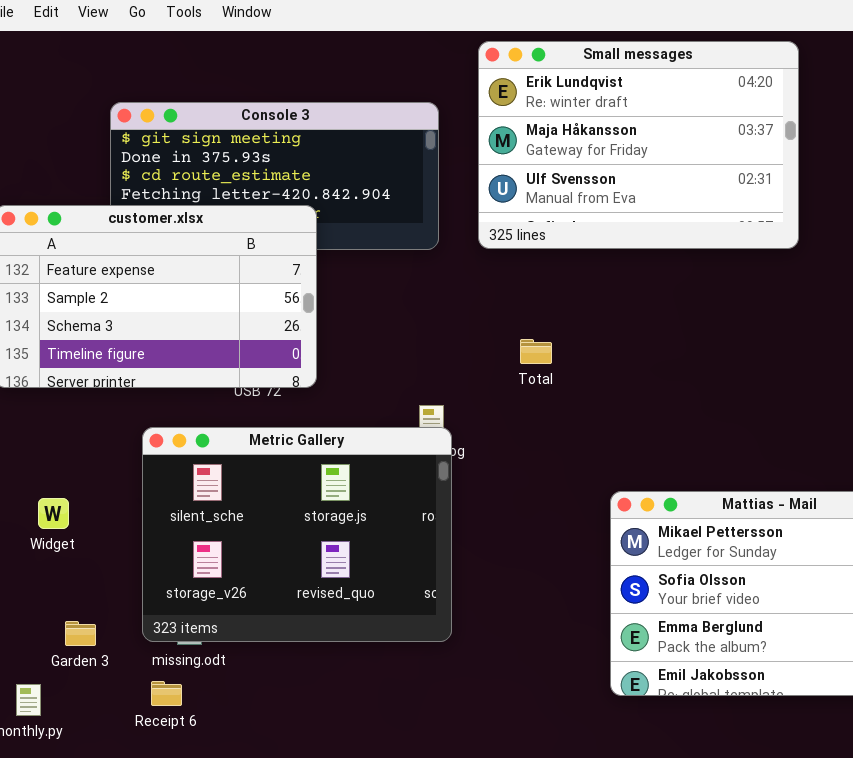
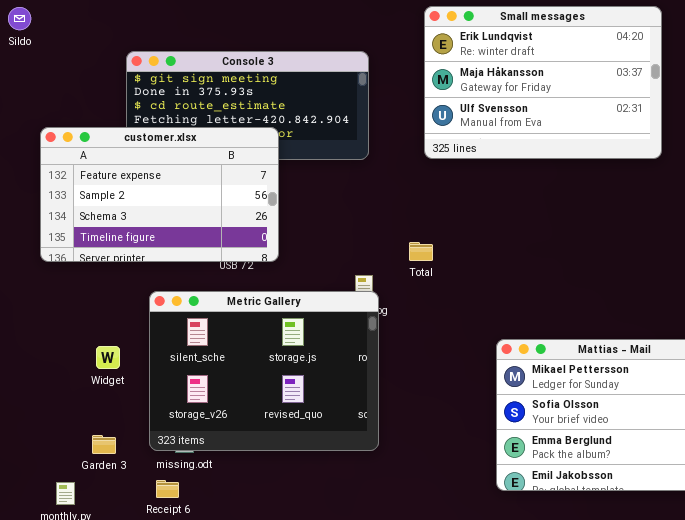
Small messages: [478,41,799,249] -> [424,6,662,159], moved
Total: [520,339,552,364] -> [409,242,433,261], moved
Widget: [38,498,69,529] -> [96,346,120,369], moved

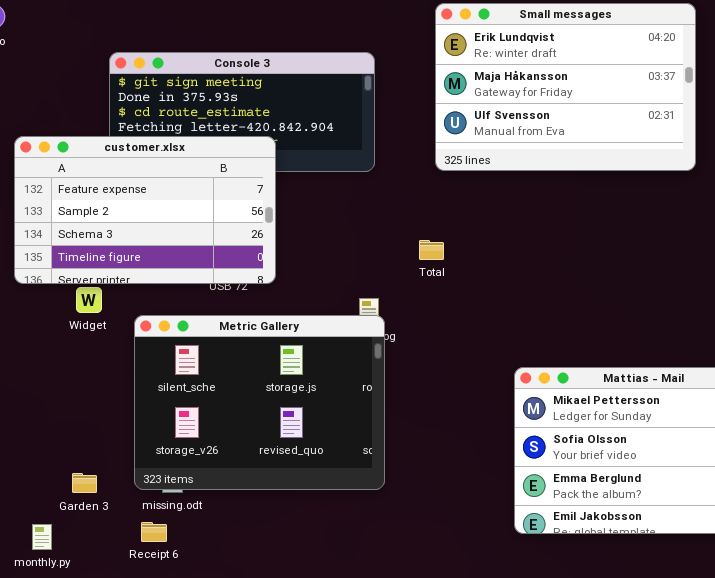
Total: [409,242,433,261] -> [419,240,444,260], moved
Widget: [96,346,120,369] -> [76,287,102,313], moved

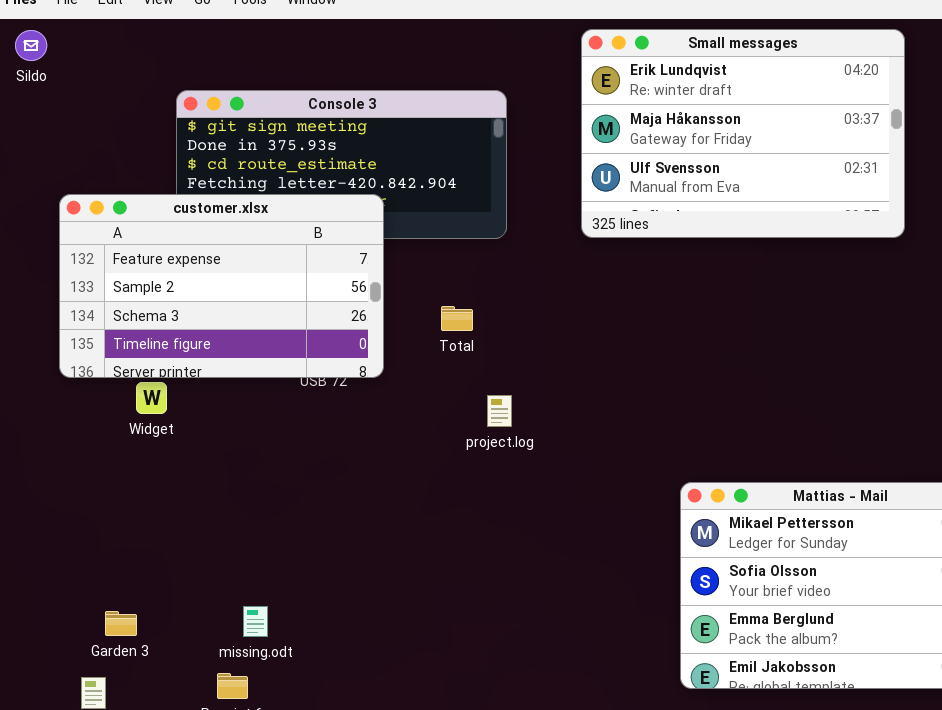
Total: [419,240,444,260] -> [441,306,473,331], moved
Metric Gallery: [134,315,385,490] -> none, closed
Garden 3: [72,473,97,493] -> [105,611,137,636], moved

